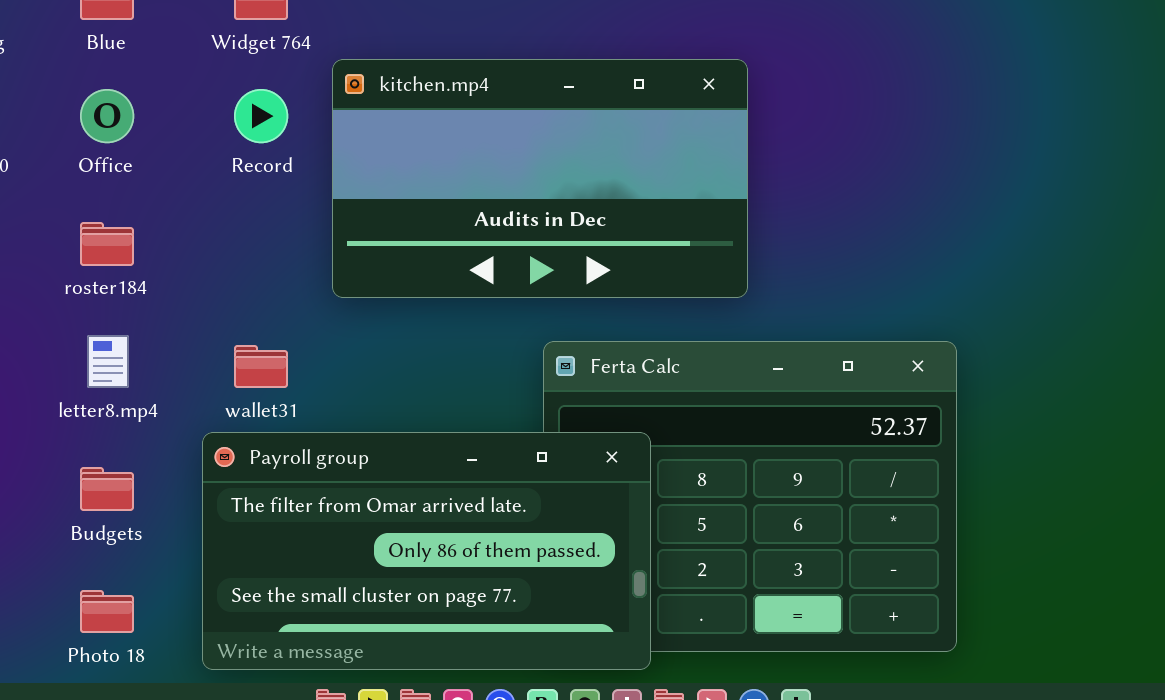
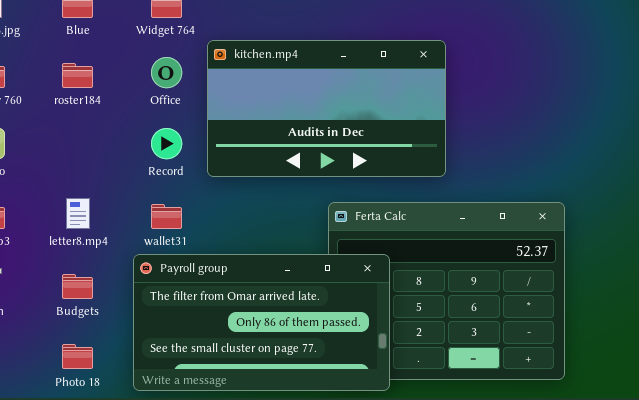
Office: [80,89,134,143] -> [151,57,182,88], moved
Record: [234,89,288,143] -> [151,128,182,159], moved
roster184: [80,222,134,266] -> [62,63,93,88], moved

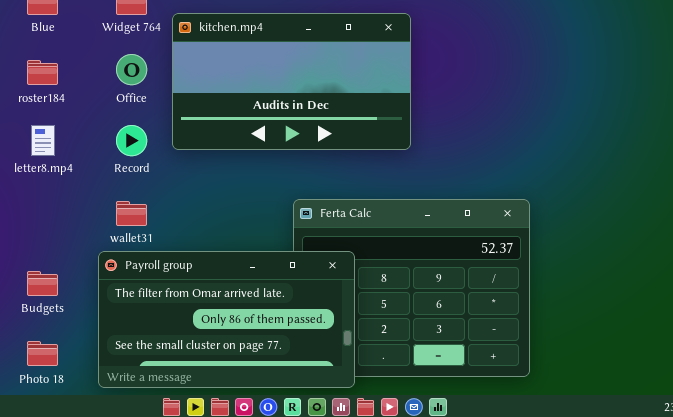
kitchen.mp4: [207,40,446,177] -> [172,13,411,150], moved
letter8.mp4: [66,198,90,229] -> [31,125,55,156], moved

